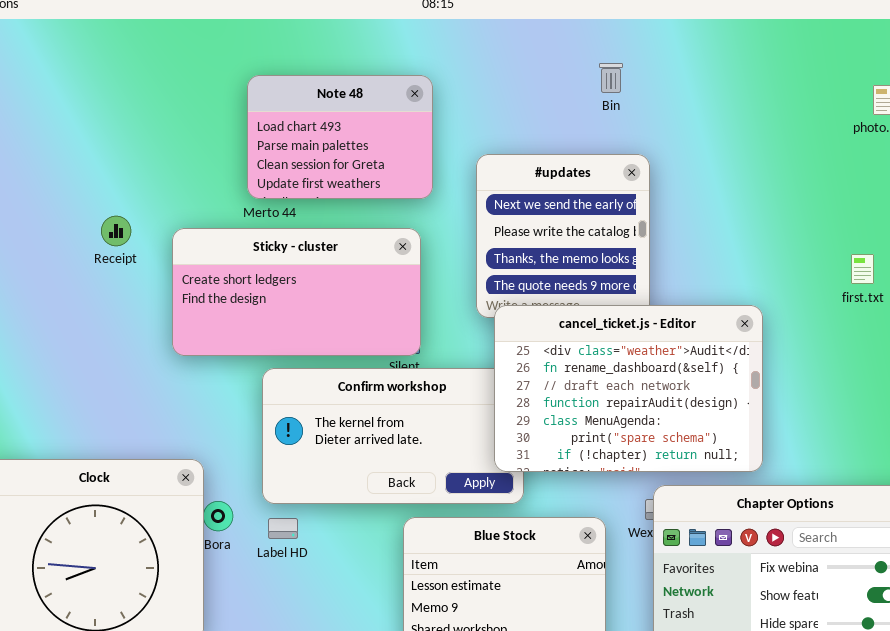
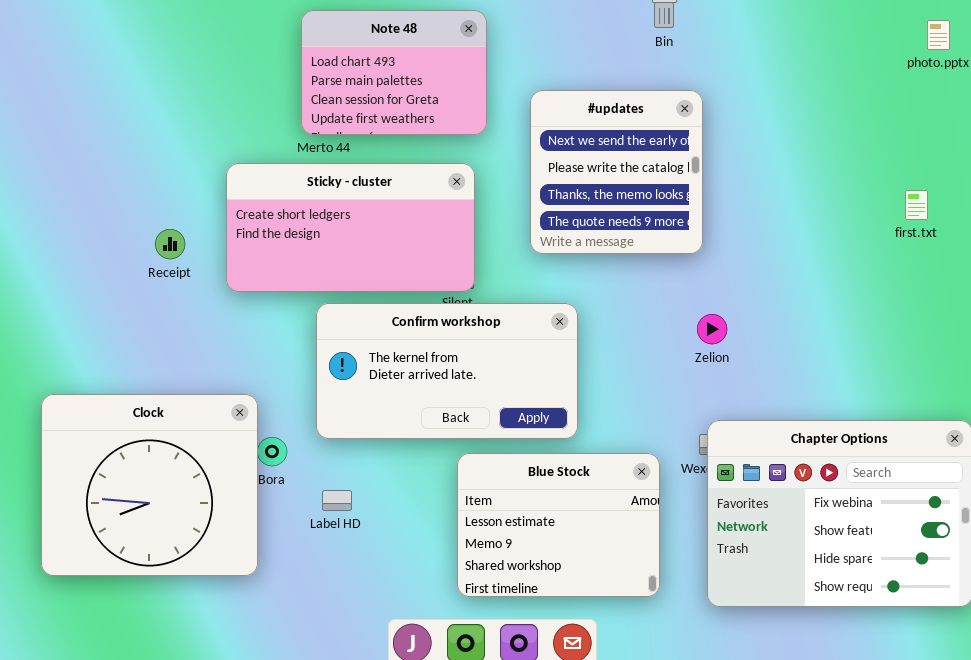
Receipt: [101,216,131,246] -> [155,229,185,259], moved
cancel_ticket.js - Editor: [494,305,763,472] -> none, closed
Label HD: [268,518,298,539] -> [322,490,352,511], moved

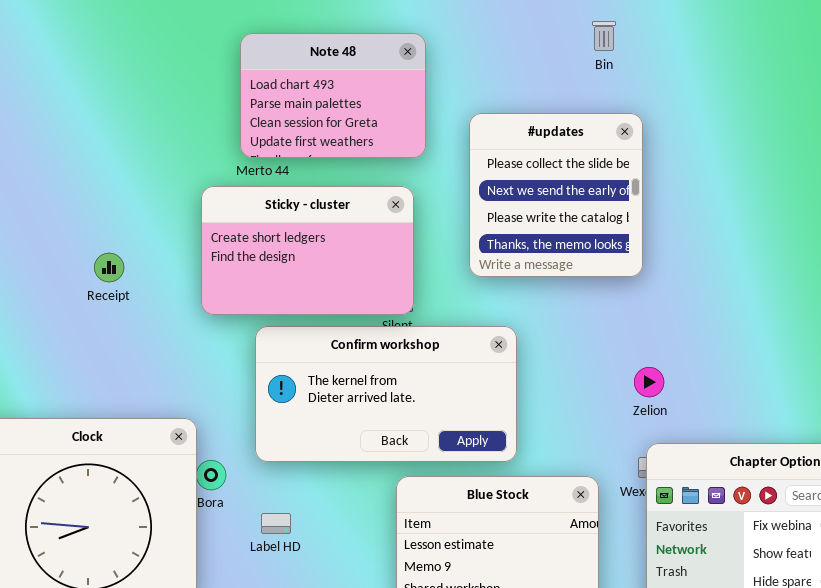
#updates: [530,90,703,254] -> [469,113,643,277], scrolled up 1 row
Sticky - cluster: [226,163,475,292] -> [201,186,414,315], resized
Zelion: [697,314,727,344] -> [634,367,664,397], moved

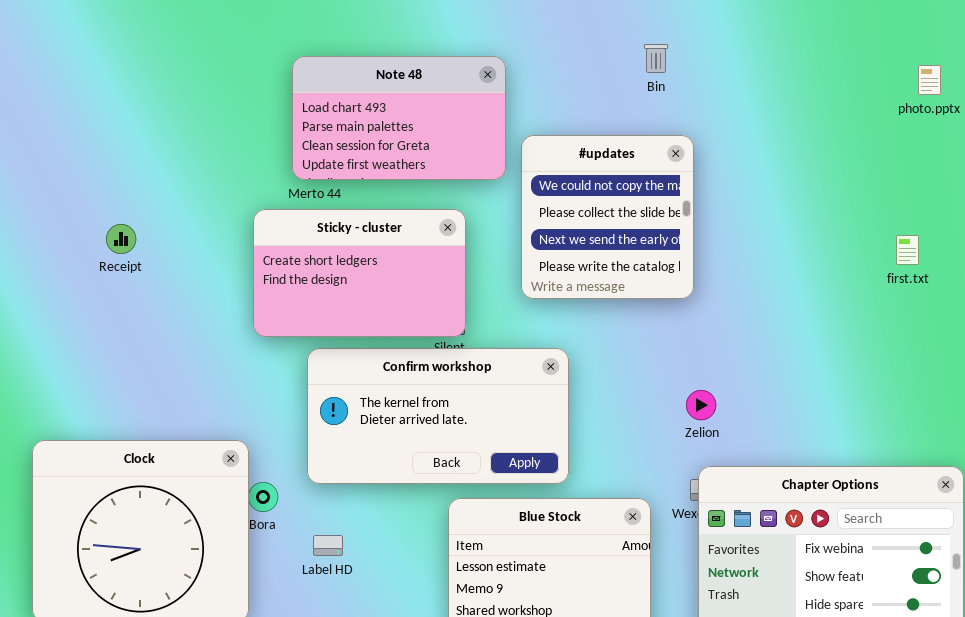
Note 48: [240,33,426,158] -> [292,56,506,180], resized
#updates: [469,113,643,277] -> [521,135,694,299], scrolled up 1 row
Receipt: [94,253,124,282] -> [106,224,136,254], moved

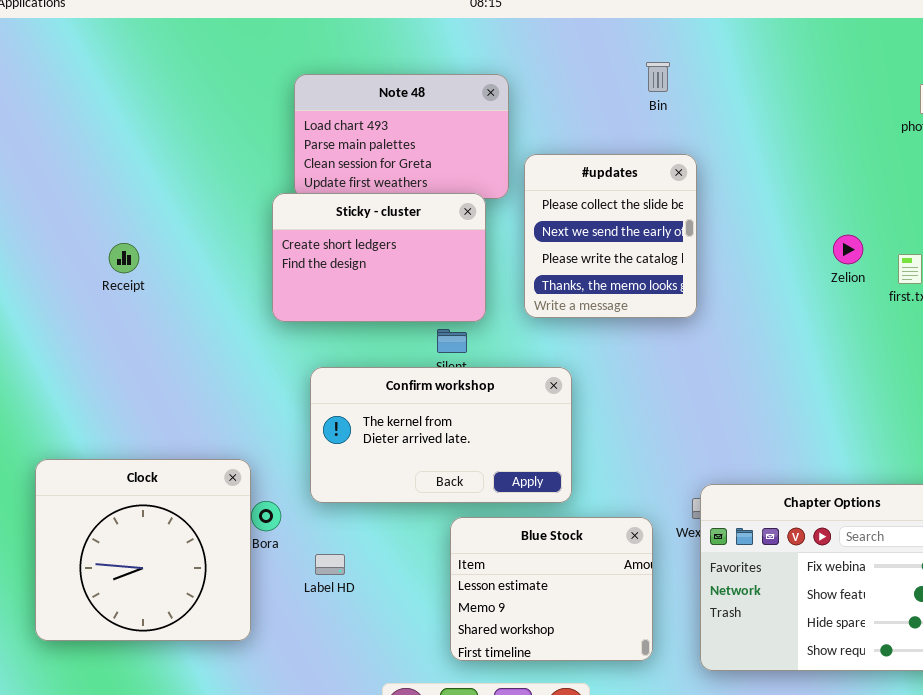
#updates: [521,135,694,299] -> [524,154,697,318], scrolled down 1 row
Sticky - cluster: [253,209,466,337] -> [272,193,486,322], moved
Zelion: [686,390,716,420] -> [833,235,863,264], moved

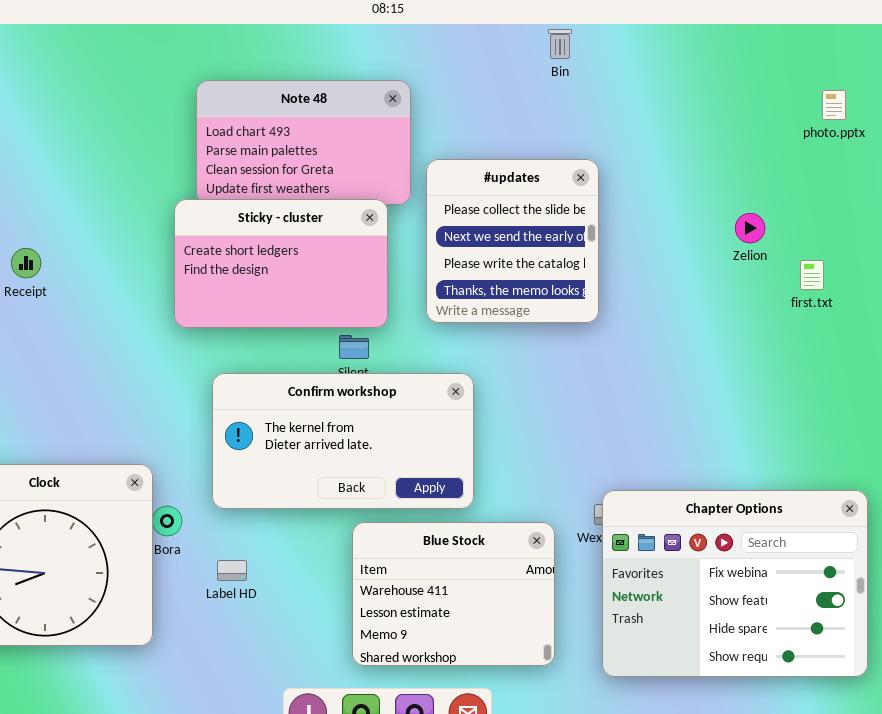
Bin: [646,62,670,92] -> [548,29,572,59], moved
Zelion: [833,235,863,264] -> [735,213,765,243], moved
Blue Stock: [450,517,653,661] -> [352,522,555,666], scrolled up 1 row

